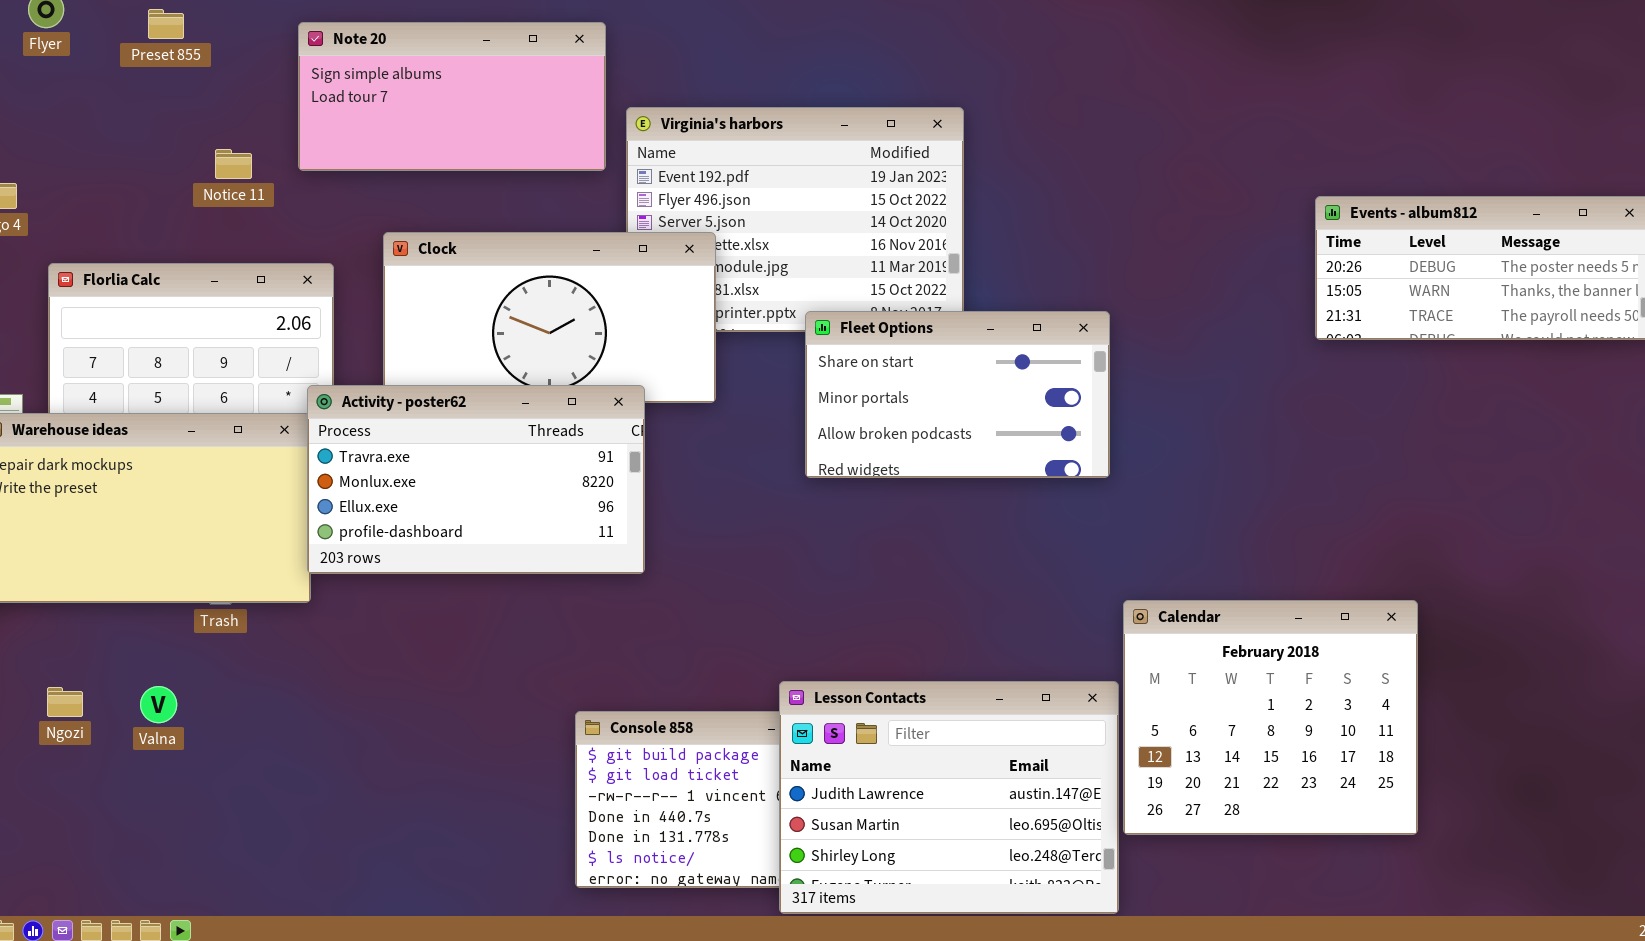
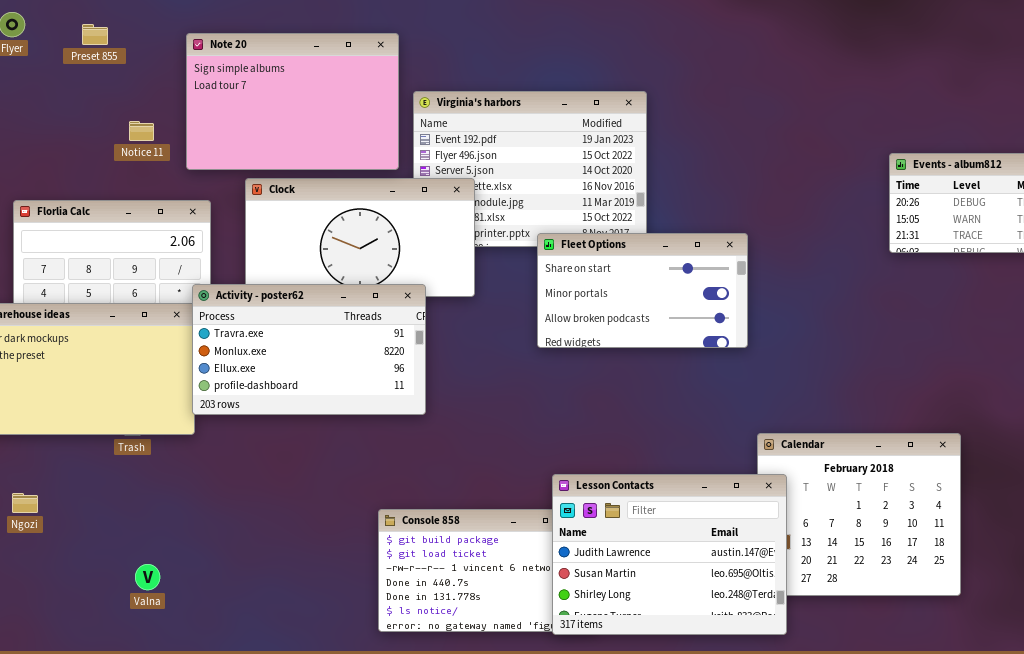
Note 20: [298,22,606,171] -> [186,33,399,170], resized
Lesson Contacts: [779,681,1119,914] -> [552,474,787,635], moved
Valna: [140,686,177,723] -> [135,564,160,590], moved

